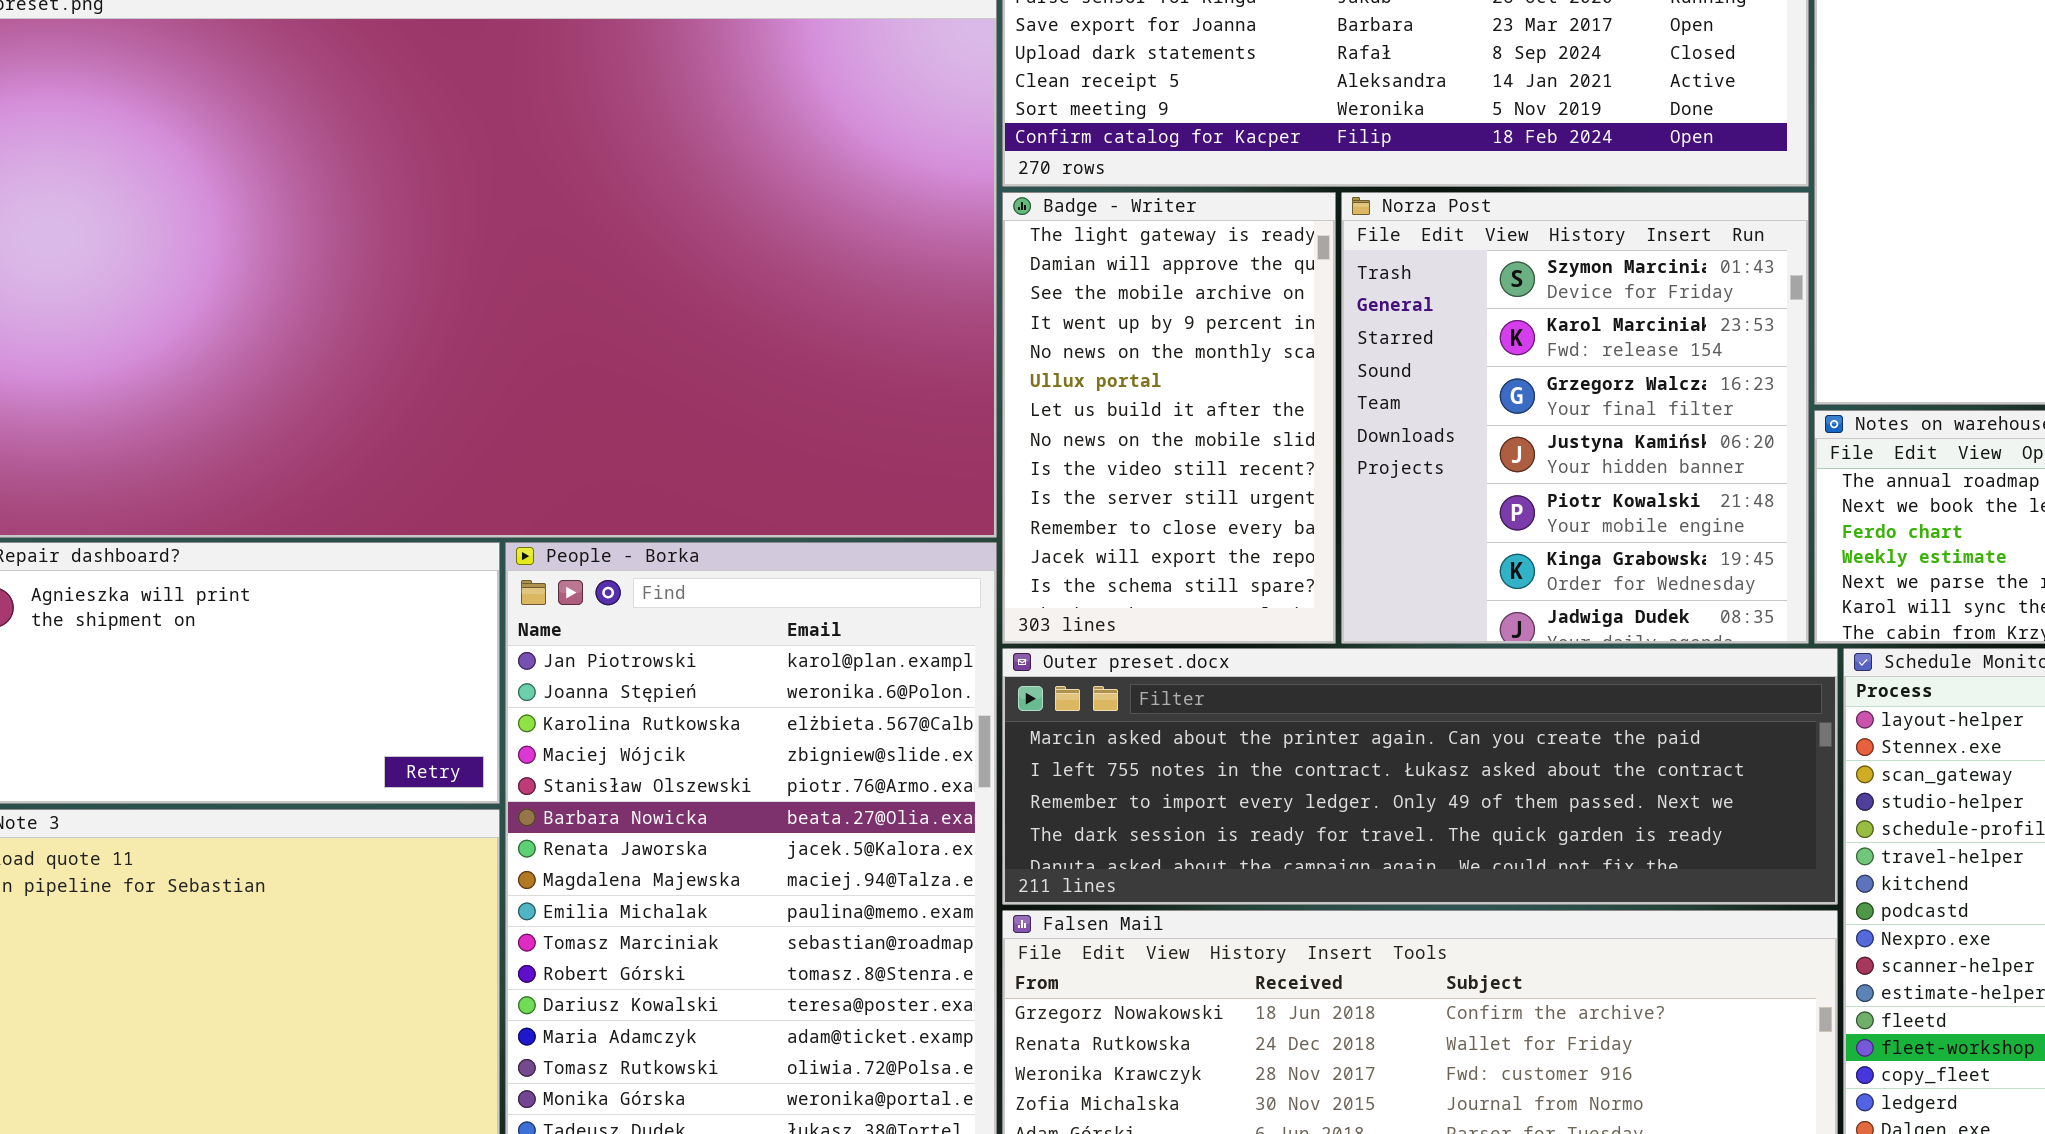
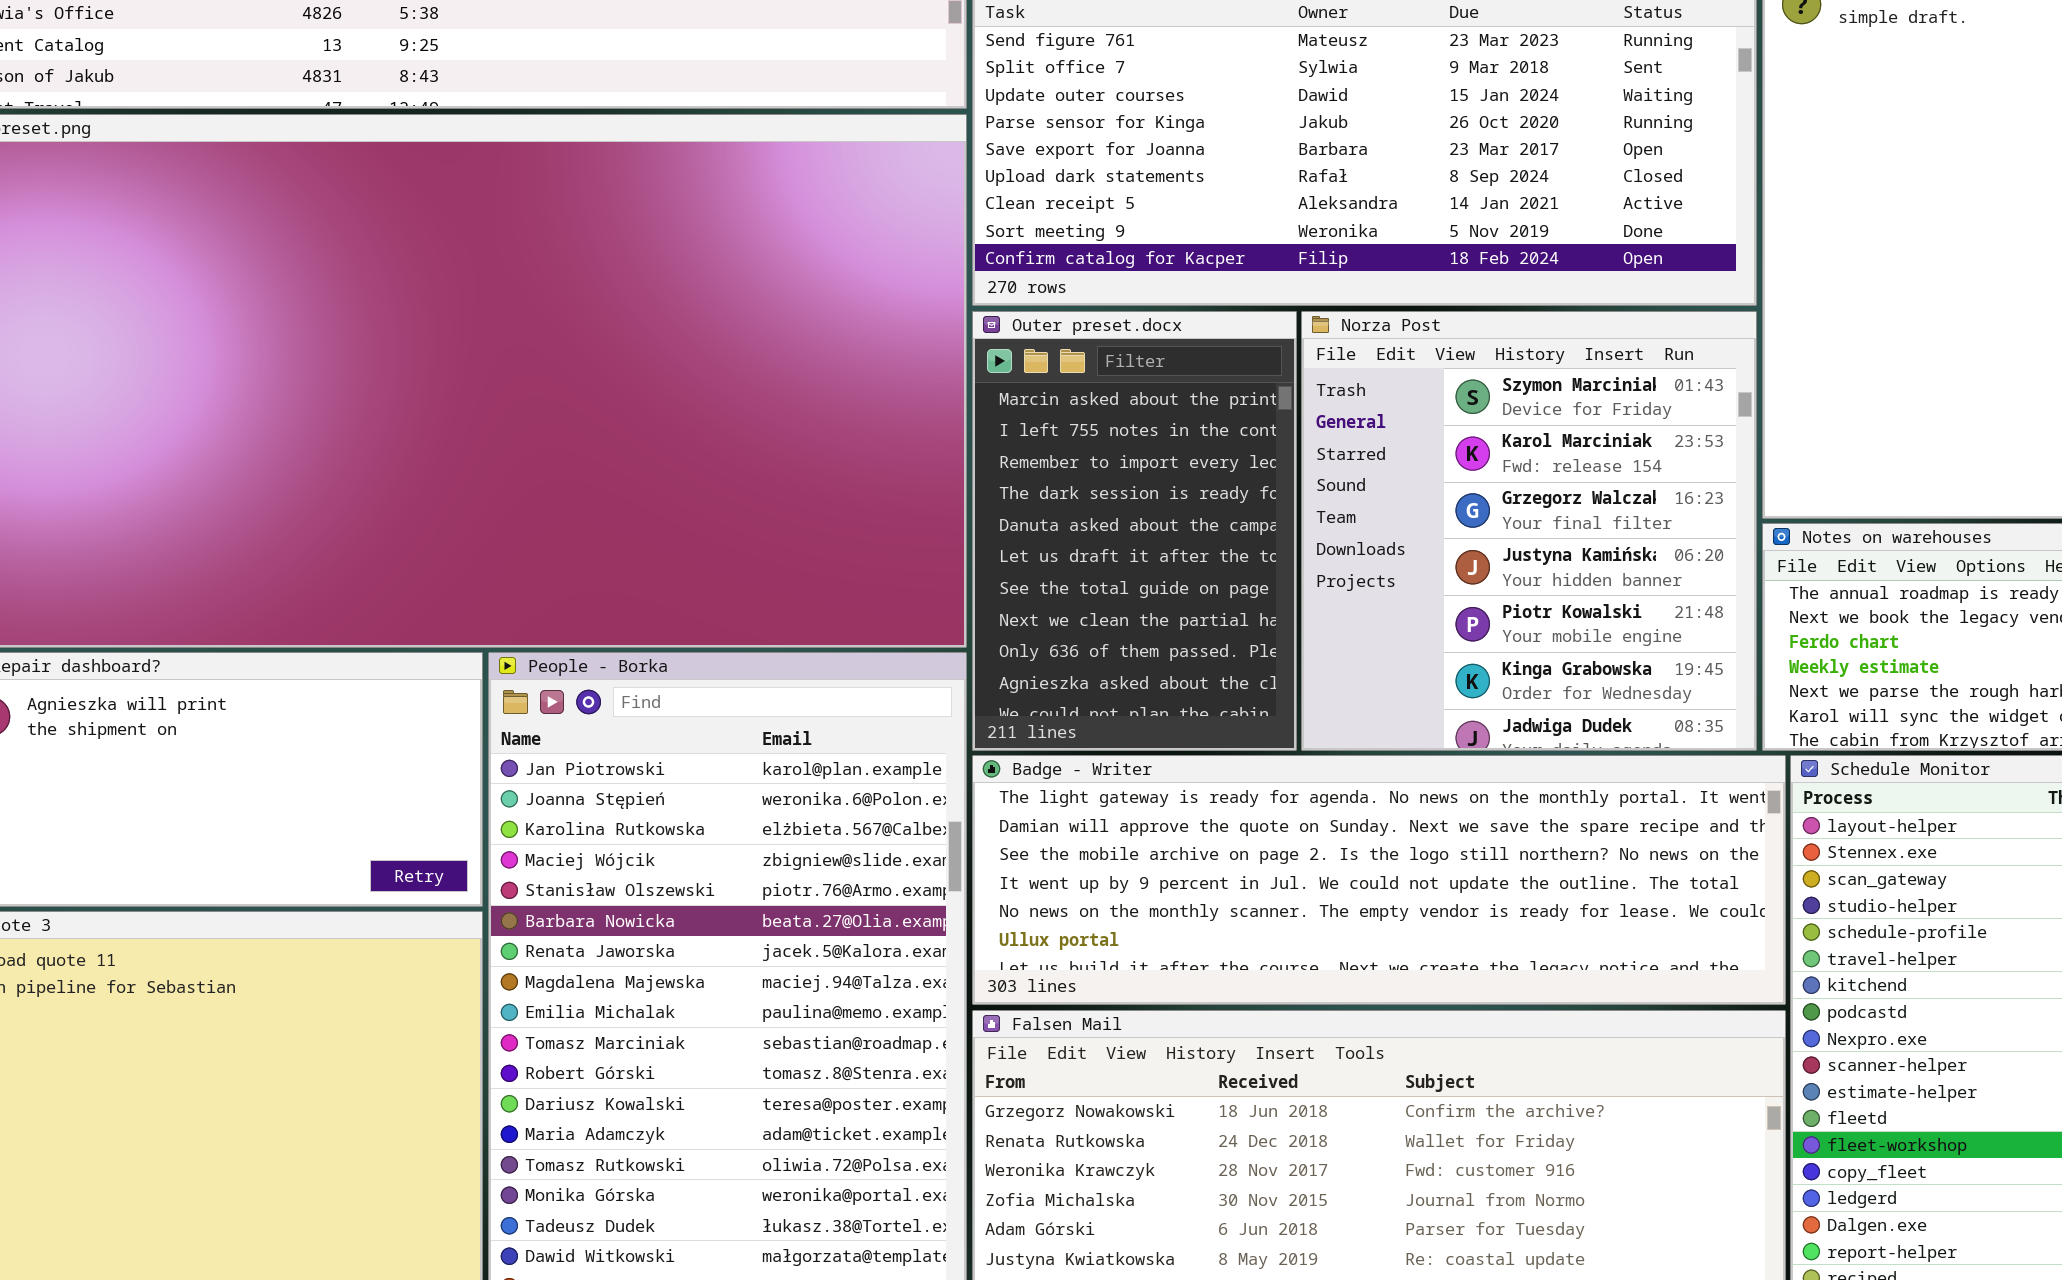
Badge - Writer: [1002,192,1336,644] -> [972,755,1786,1005], moved, resized
Outer preset.docx: [1002,648,1838,905] -> [972,311,1297,751], moved, resized

